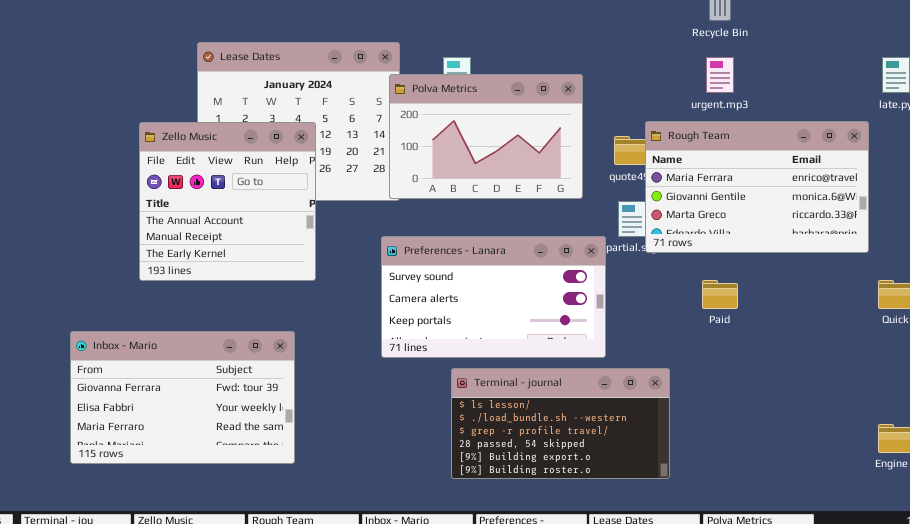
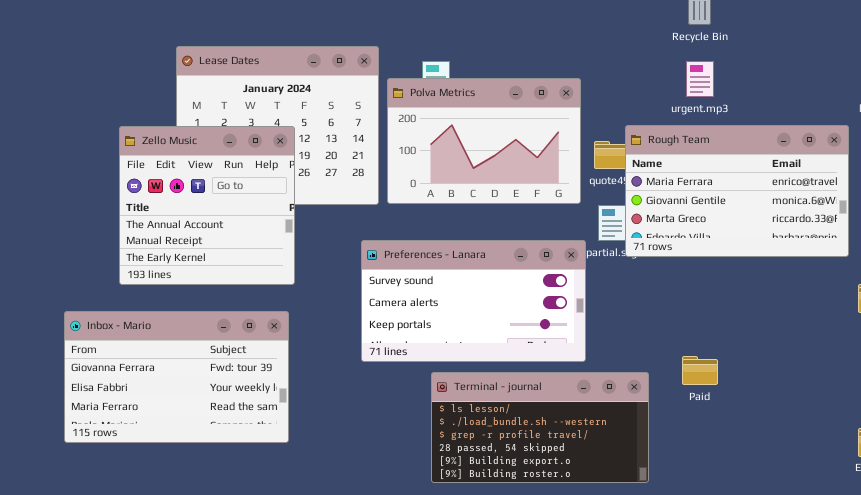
Polva Metrics: [389,74,583,199] -> [387,78,581,204], moved
Paid: [702,280,738,309] -> [682,356,718,385], moved
Inbox - Mario: [70,331,295,464] -> [64,311,289,443], moved

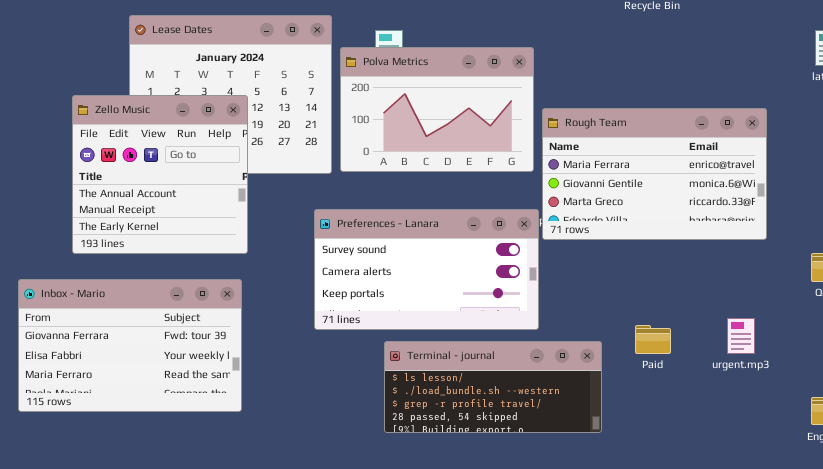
urgent.mp3: [686,61,714,97] -> [727,318,755,354], moved
Rough Team: [625,125,849,257] -> [542,108,767,240], moved
Terminal - journal: [431,372,649,483] -> [384,341,602,433], resized

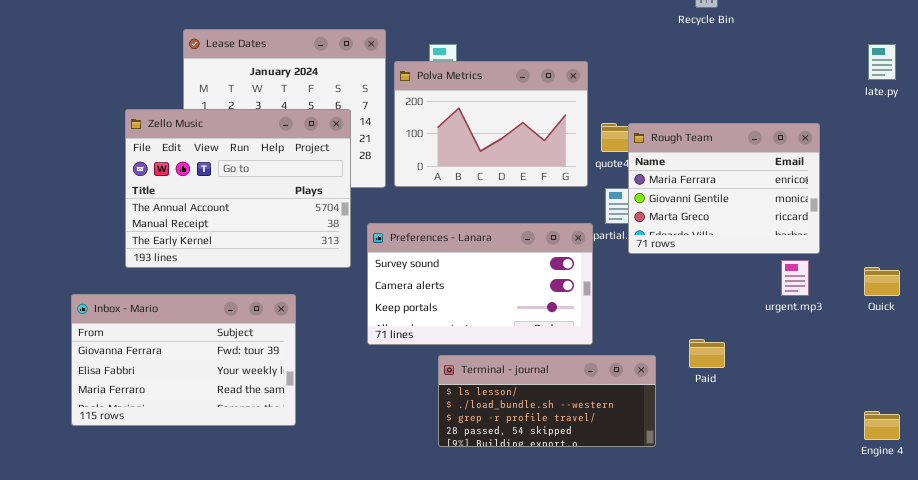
Zello Music: [72,95,248,254] -> [125,109,351,268], resized
Rough Team: [542,108,767,240] -> [628,123,820,254], resized
urgent.mp3: [727,318,755,354] -> [781,260,809,296], moved

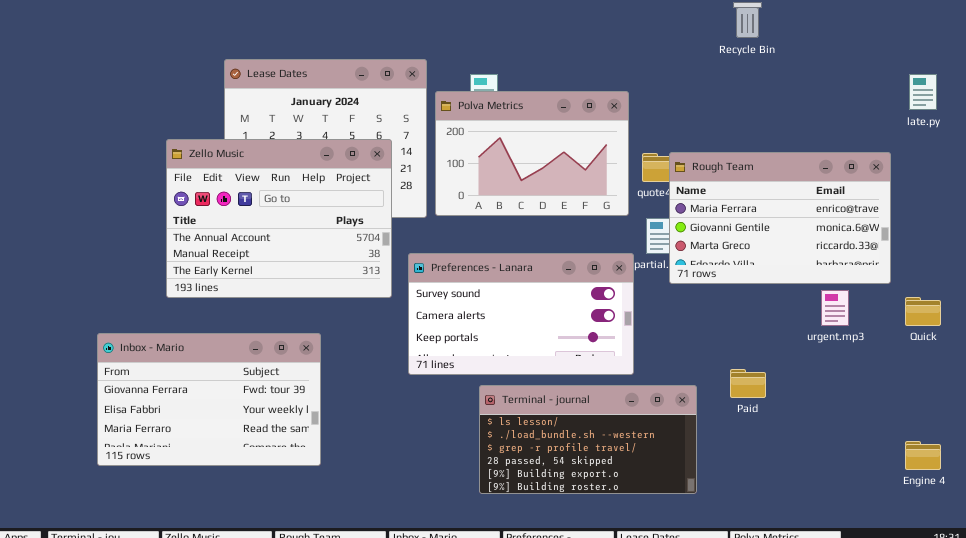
Rough Team: [628,123,820,254] -> [669,152,891,284], resized
Inbox - Mario: [71,294,296,426] -> [97,333,321,466], moved
Terminal - journal: [438,355,656,447] -> [479,385,697,494], resized

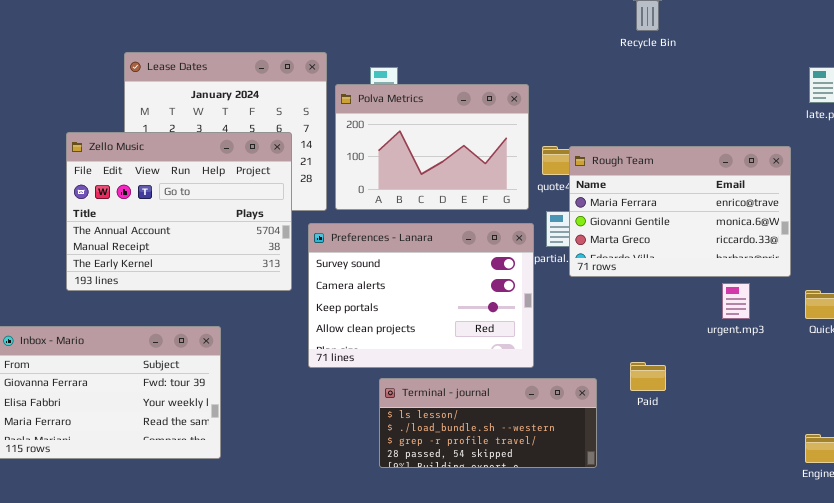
Preferences - Lanara: [408,253,634,375] -> [308,223,534,368], resized
Terminal - journal: [479,385,697,494] -> [379,378,597,468], resized

